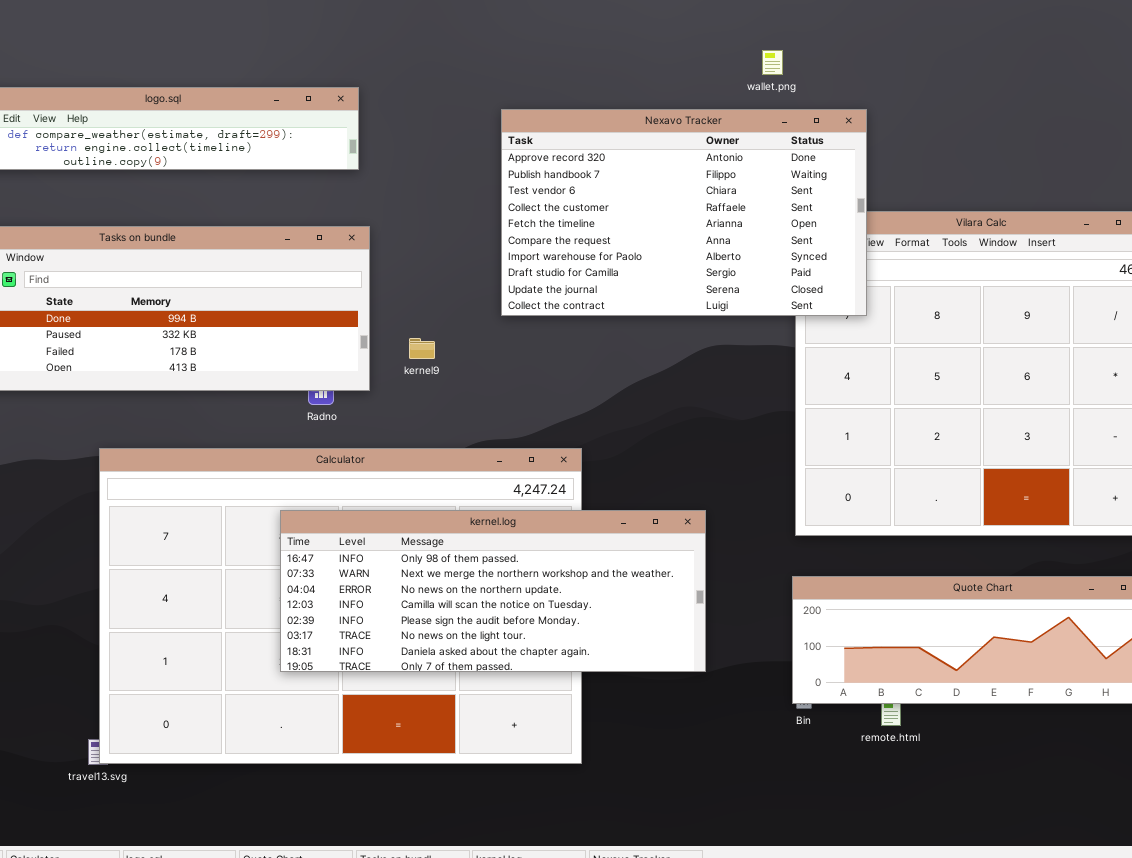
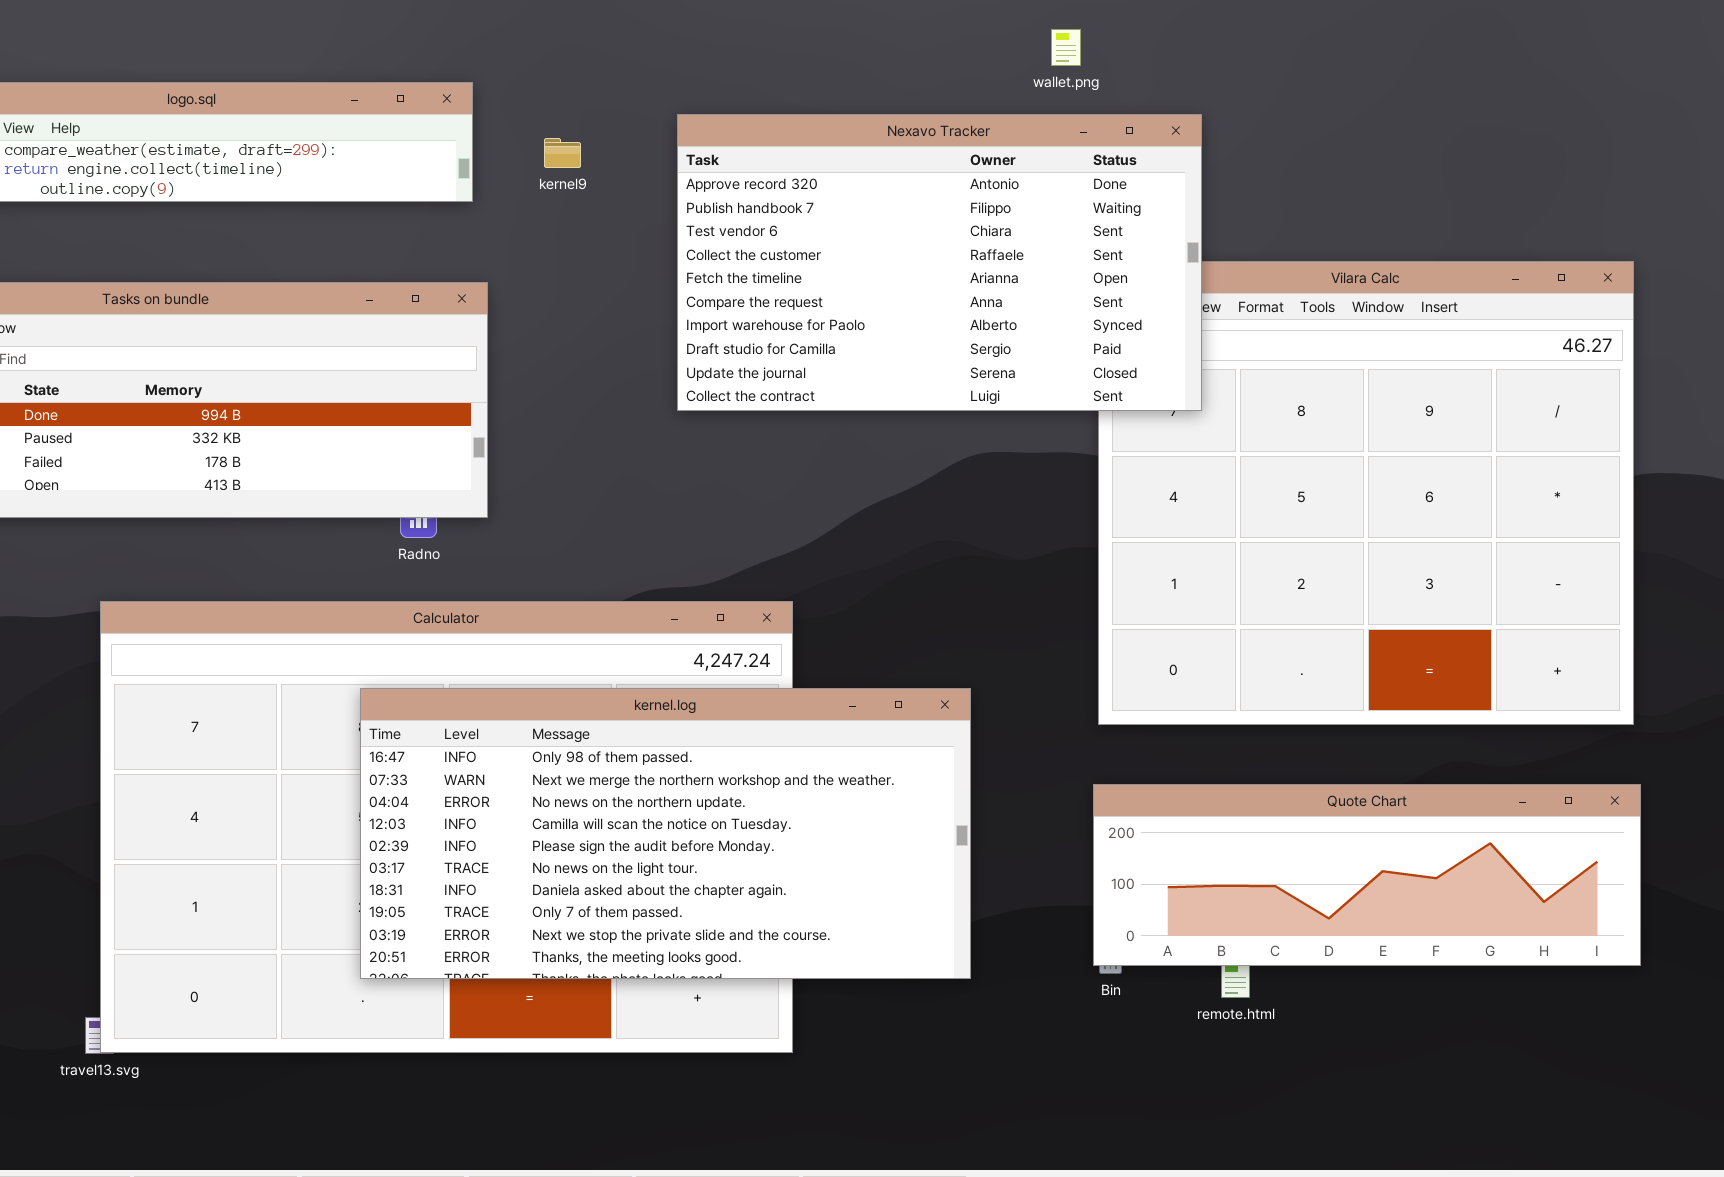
kernel9: [409,338,435,359] -> [544,138,581,168], moved
kernel.log: [280,510,706,672] -> [360,688,971,979], resized

